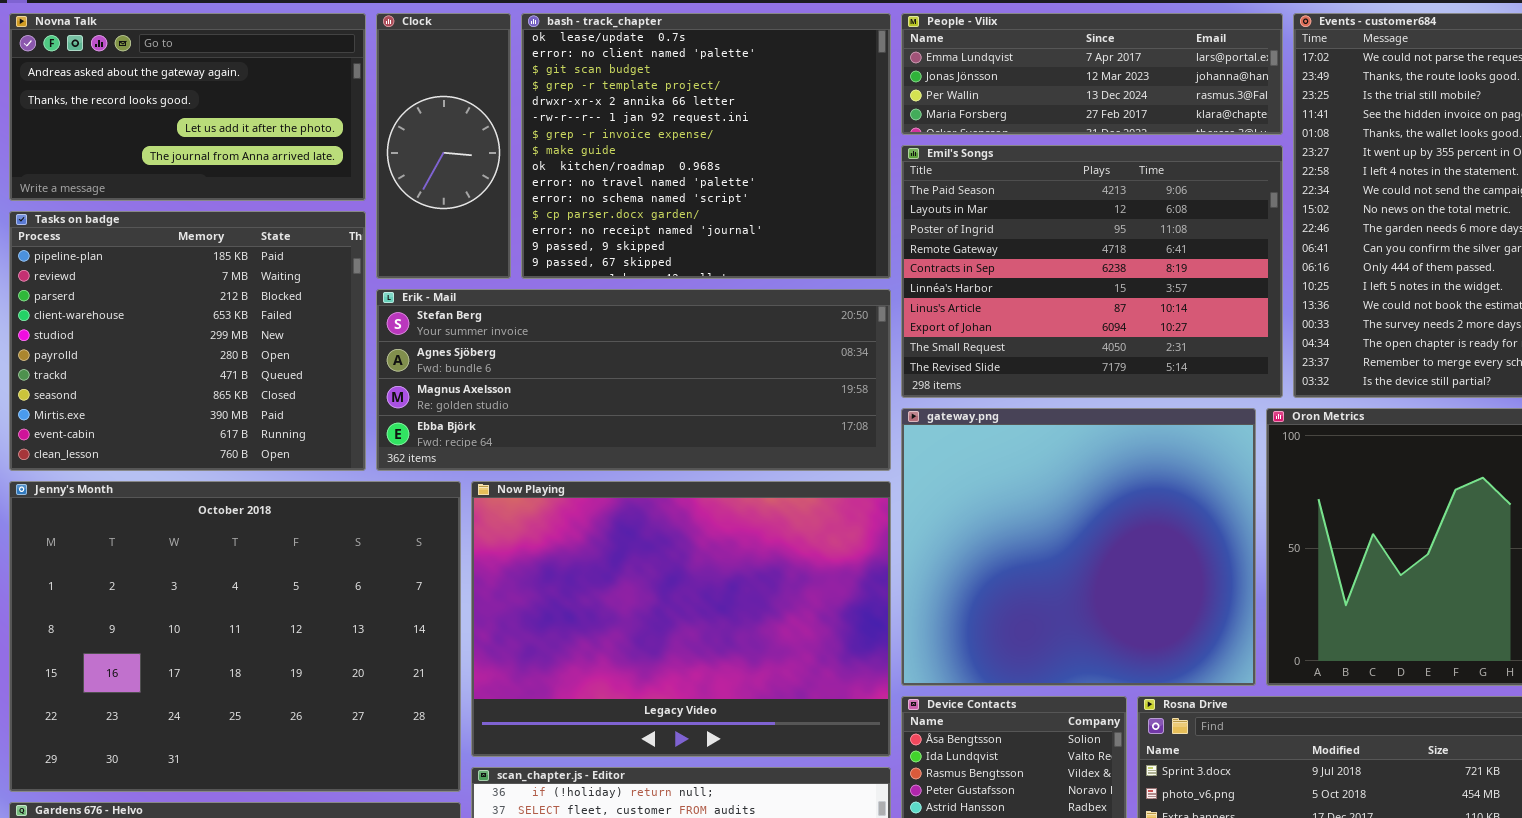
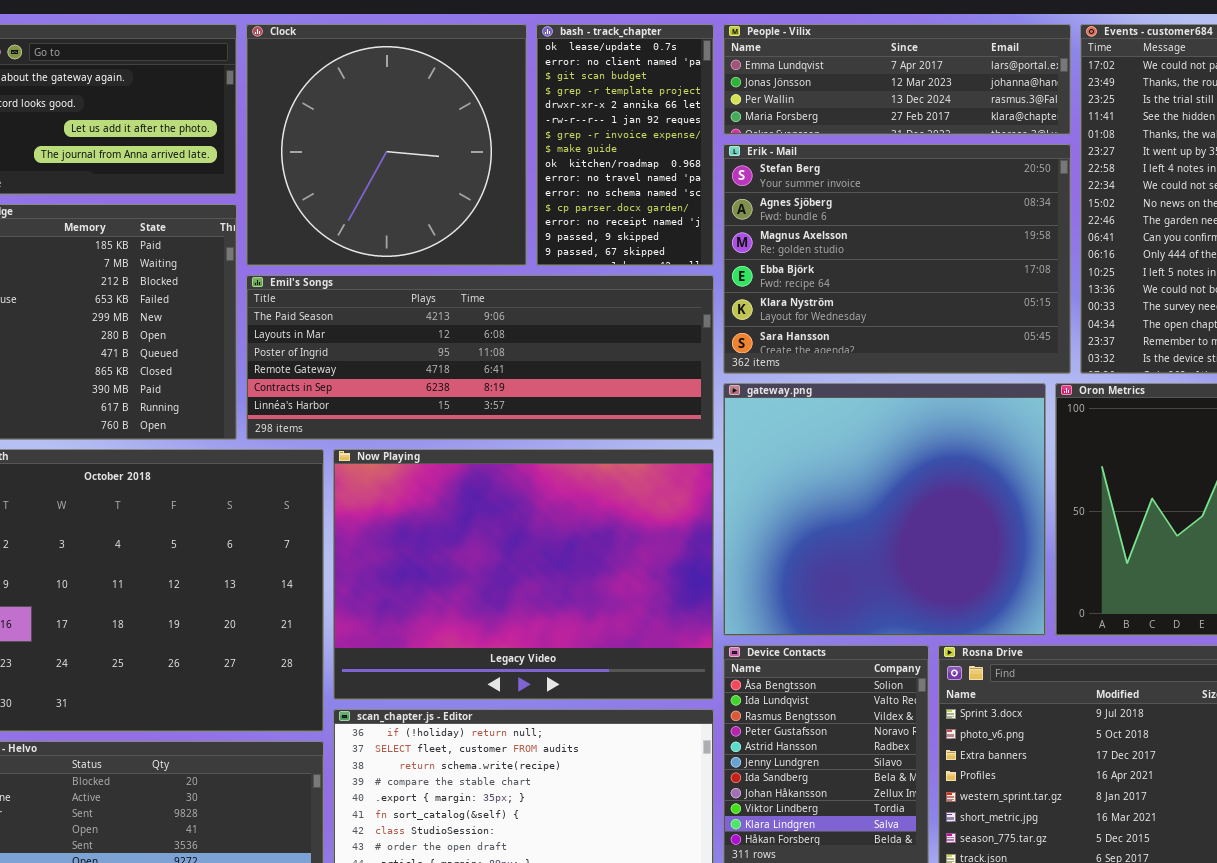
Clock: [376,13,511,279] -> [246,24,527,266], resized
bash - track_chapter: [521,13,891,279] -> [536,24,714,266], resized
Emil's Songs: [901,145,1283,398] -> [246,275,714,440], moved, resized
Erik - Mail: [376,289,891,471] -> [723,144,1071,374], moved, resized

